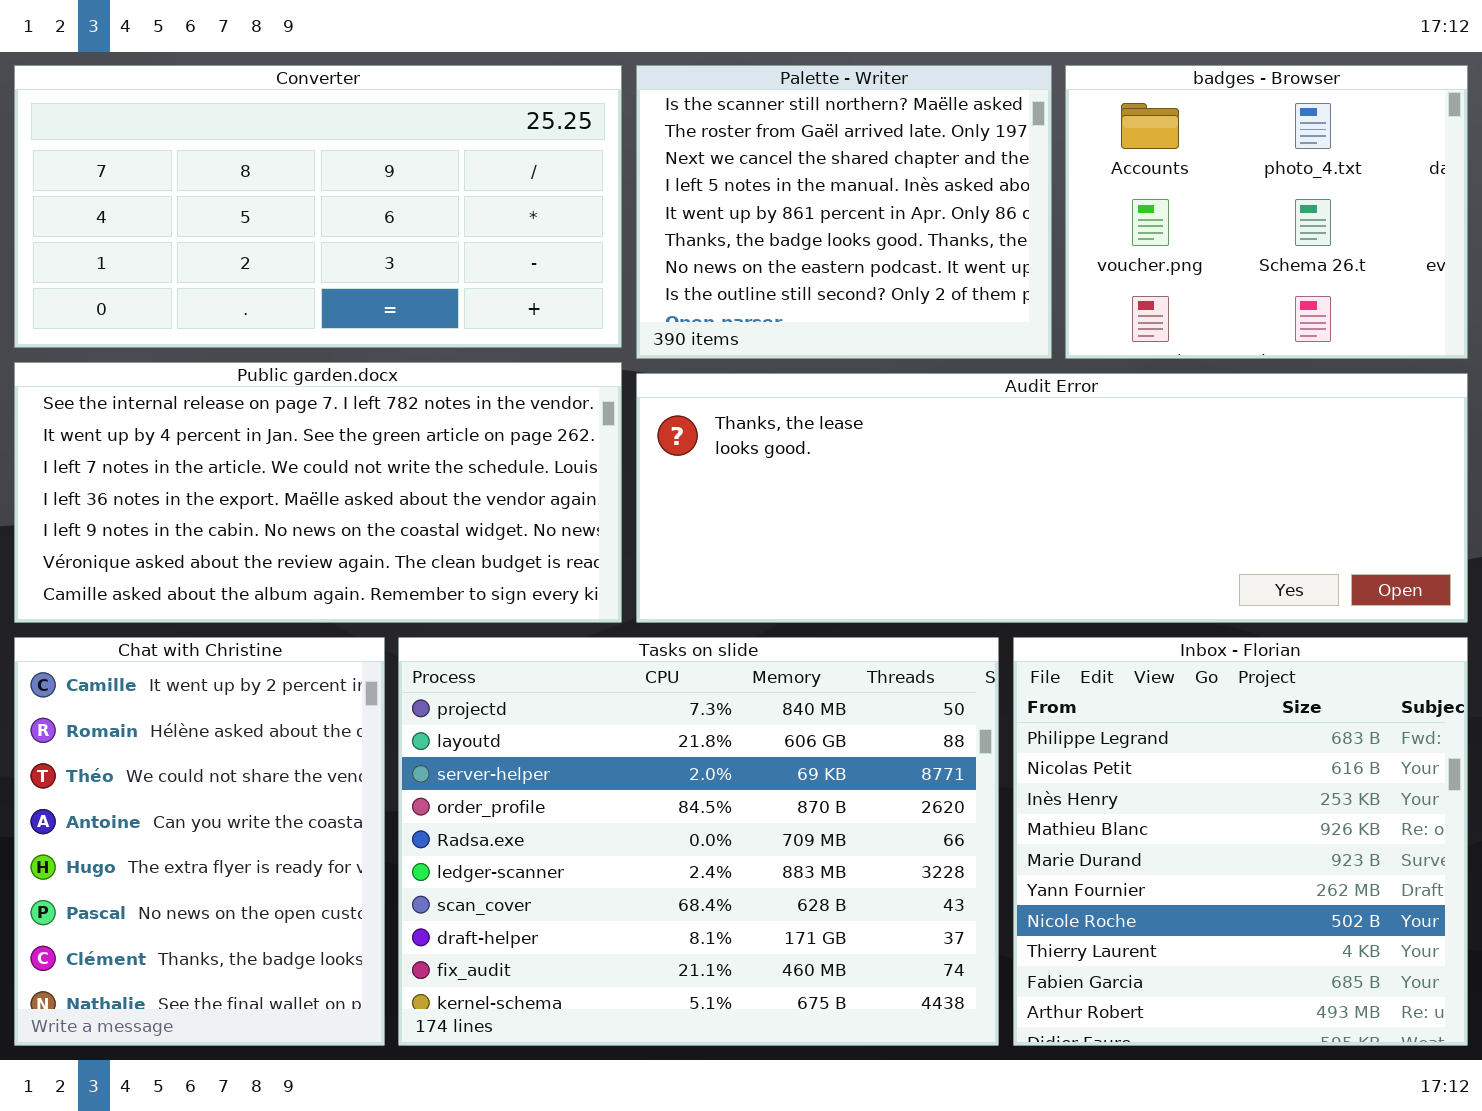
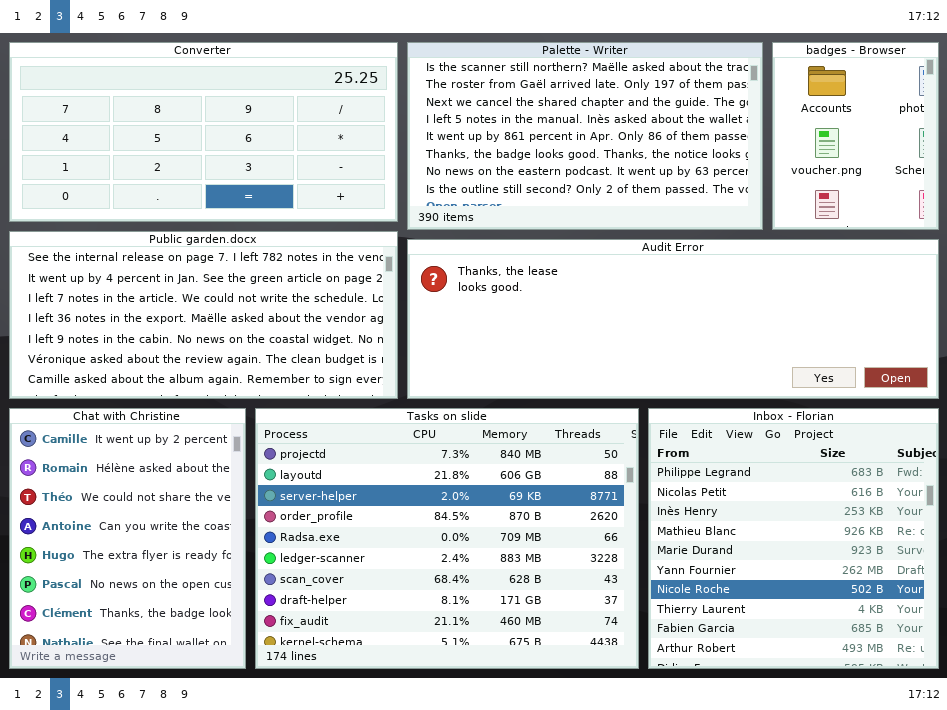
Palette - Writer: [636,65,1052,359] -> [407,42,763,230], resized
badges - Browser: [1065,65,1468,359] -> [772,42,939,230], resized

